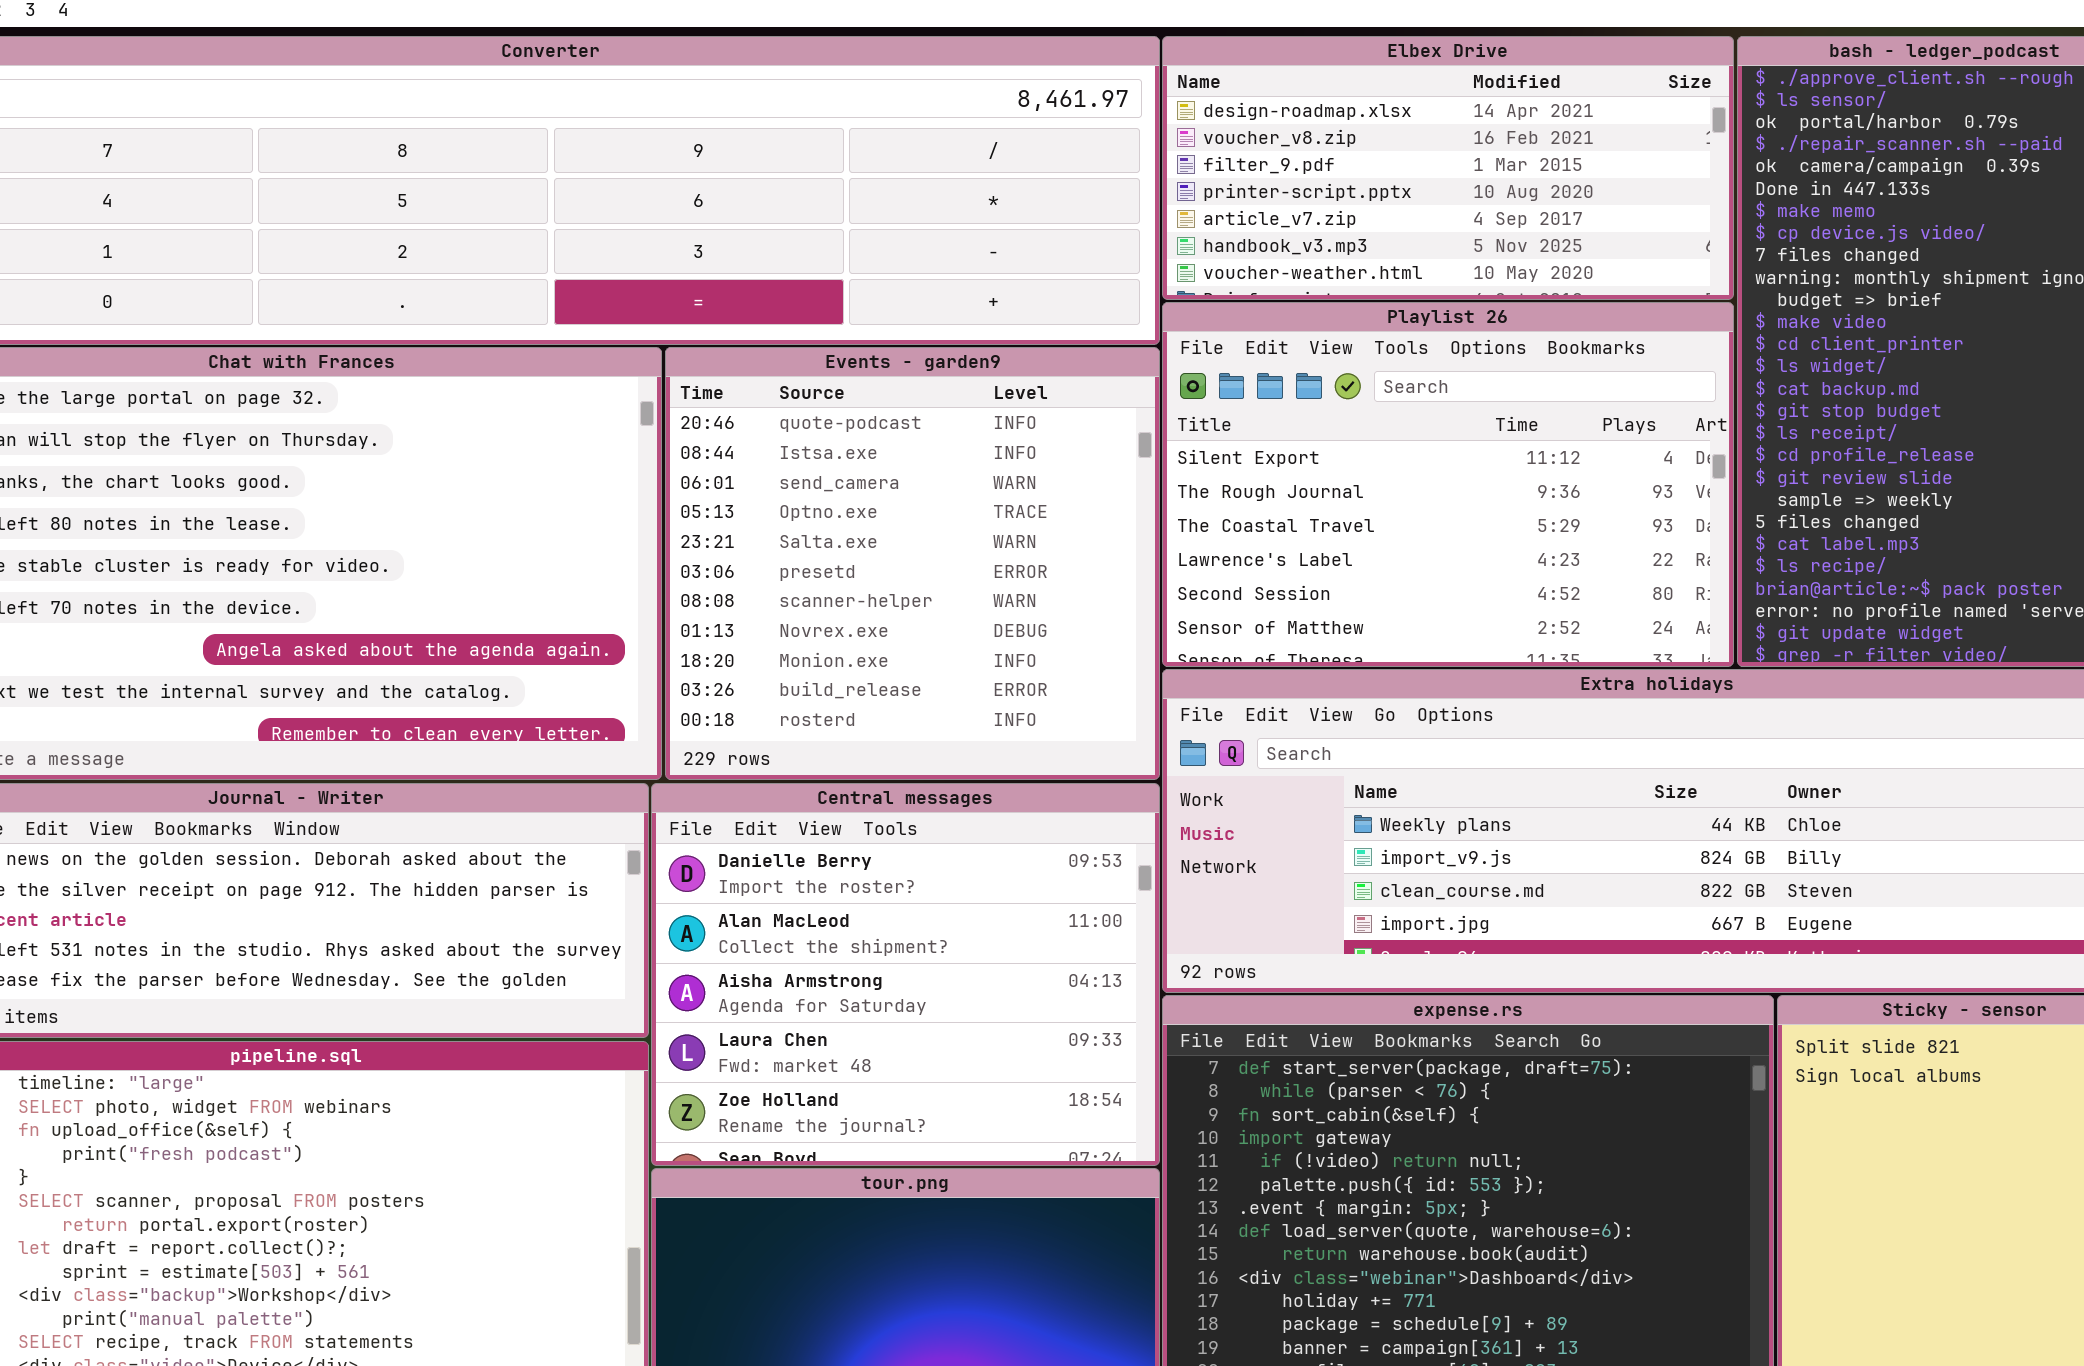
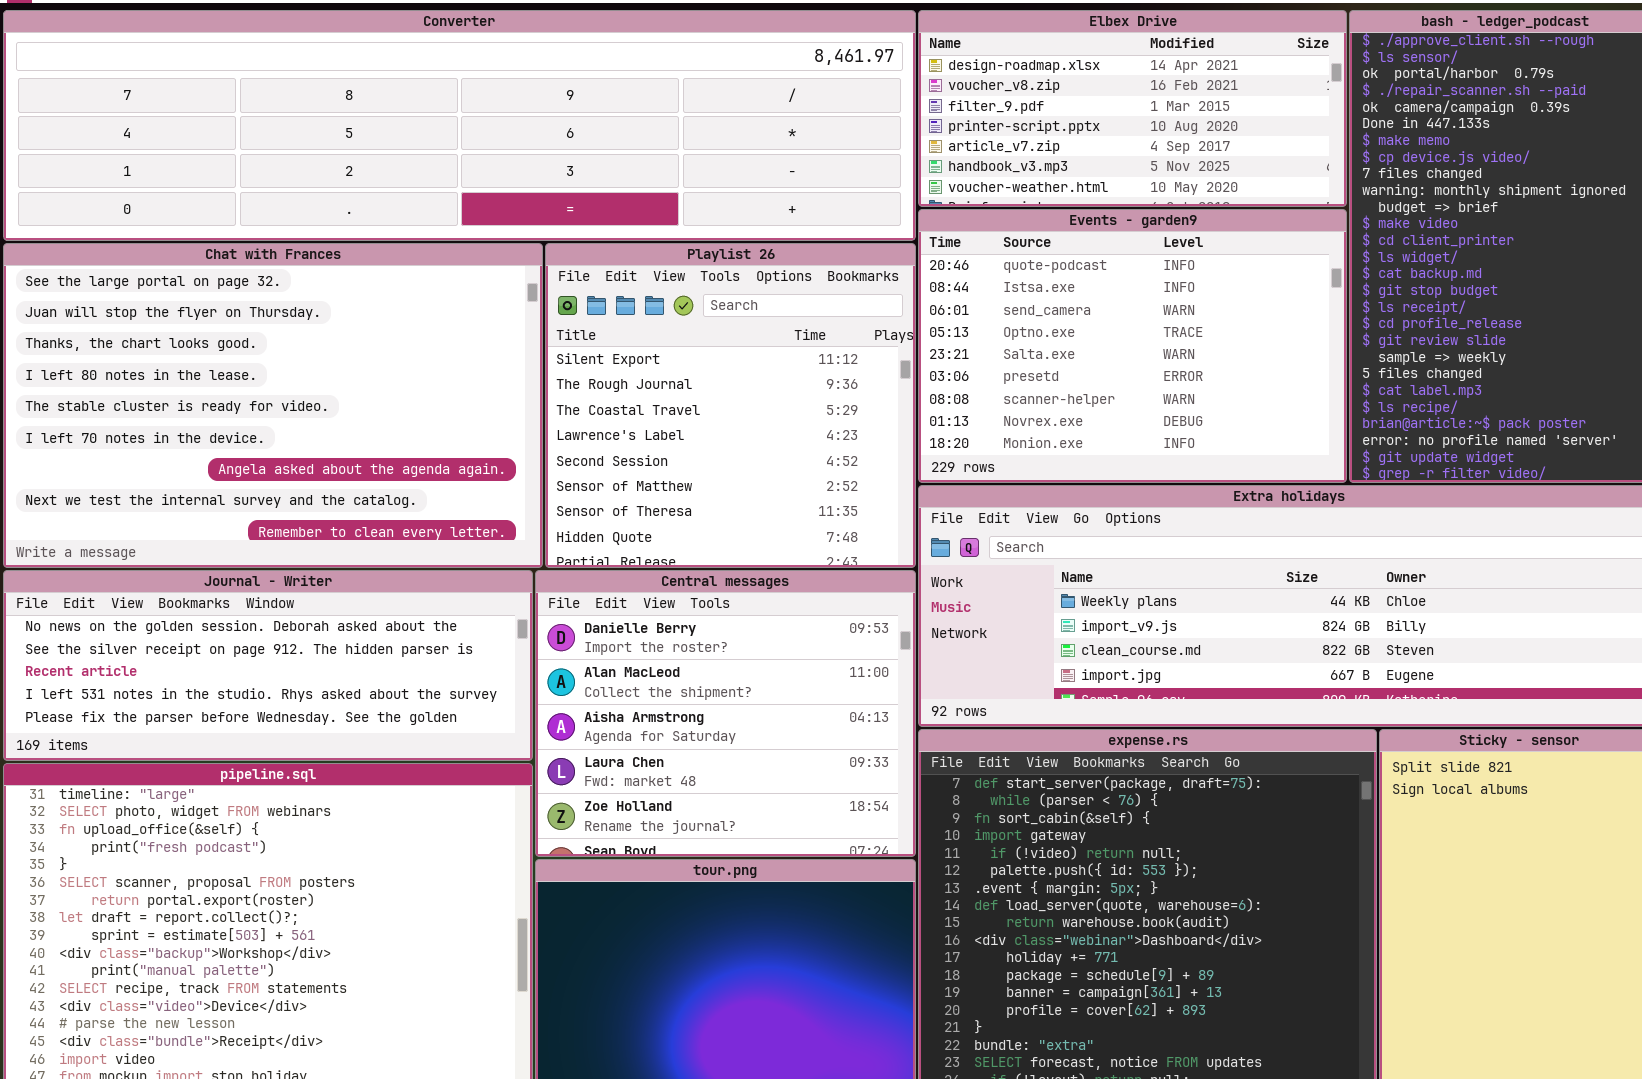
Playlist 26: [1162,302,1734,667] -> [545,243,916,568], moved, resized
Events - garden9: [665,347,1160,780] -> [918,209,1347,483], moved, resized

